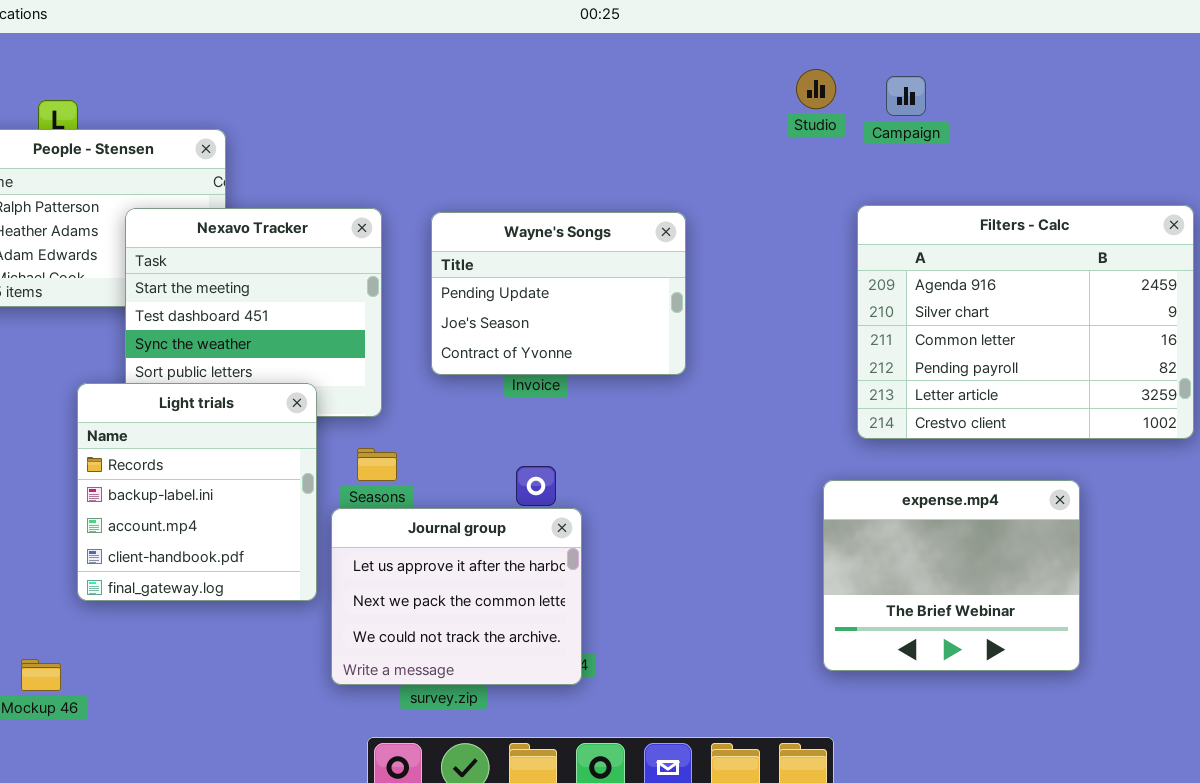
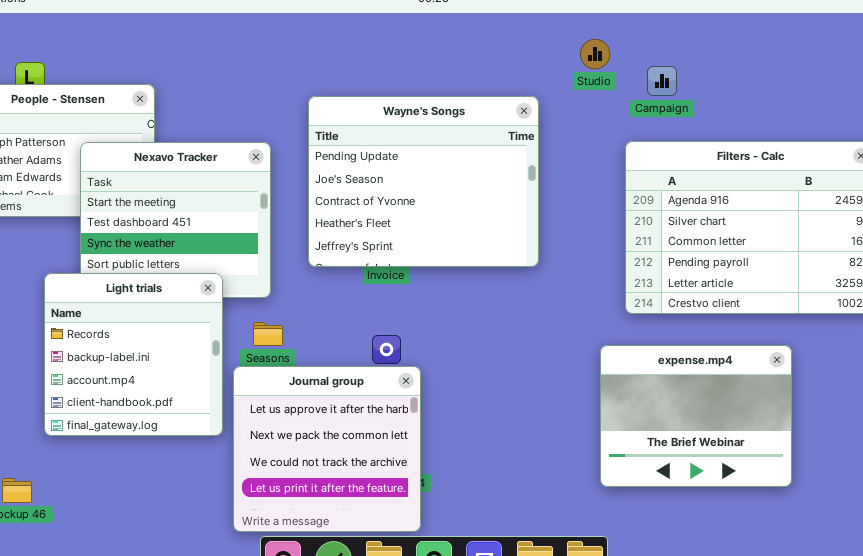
Campaign: [886,76,926,116] -> [647,66,677,96], moved
Wayne's Songs: [431,212,686,375] -> [308,96,539,267], resized
Journal group: [331,508,582,685] -> [233,366,421,532], resized

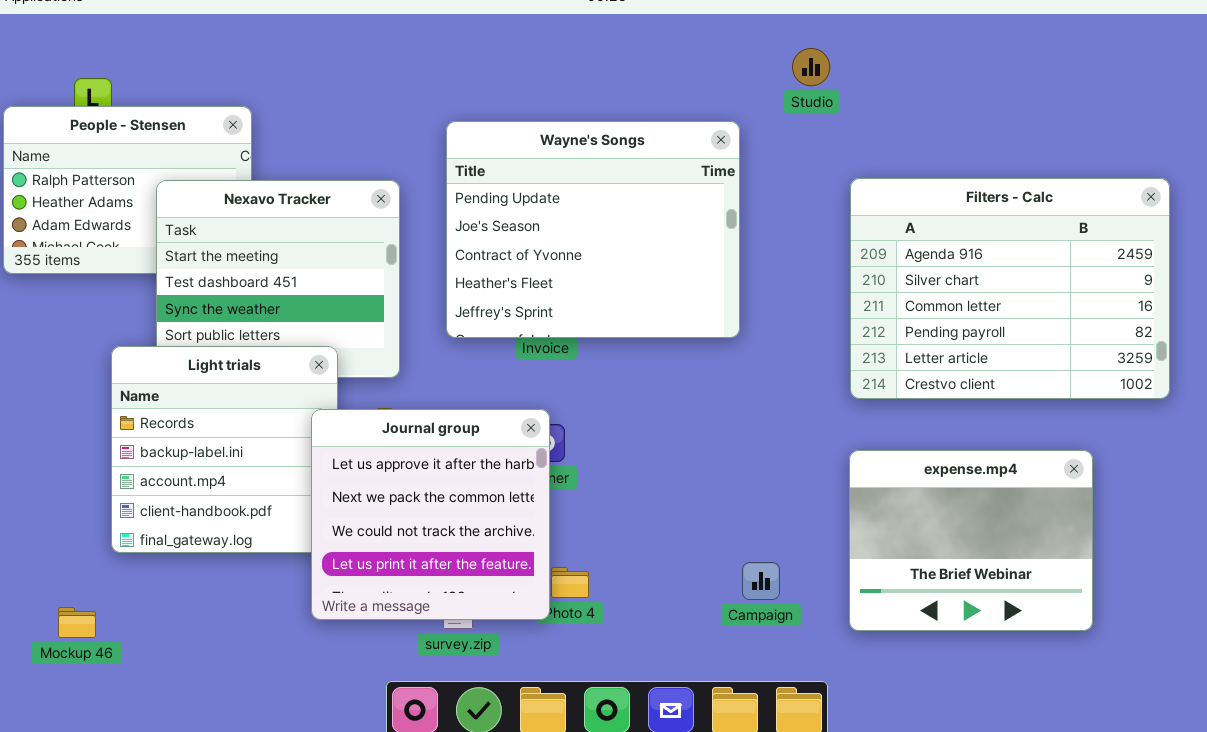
Campaign: [647,66,677,96] -> [742,562,780,600], moved
expense.mp4: [600,345,792,487] -> [849,450,1093,631], moved
Journal group: [233,366,421,532] -> [311,409,550,620], moved

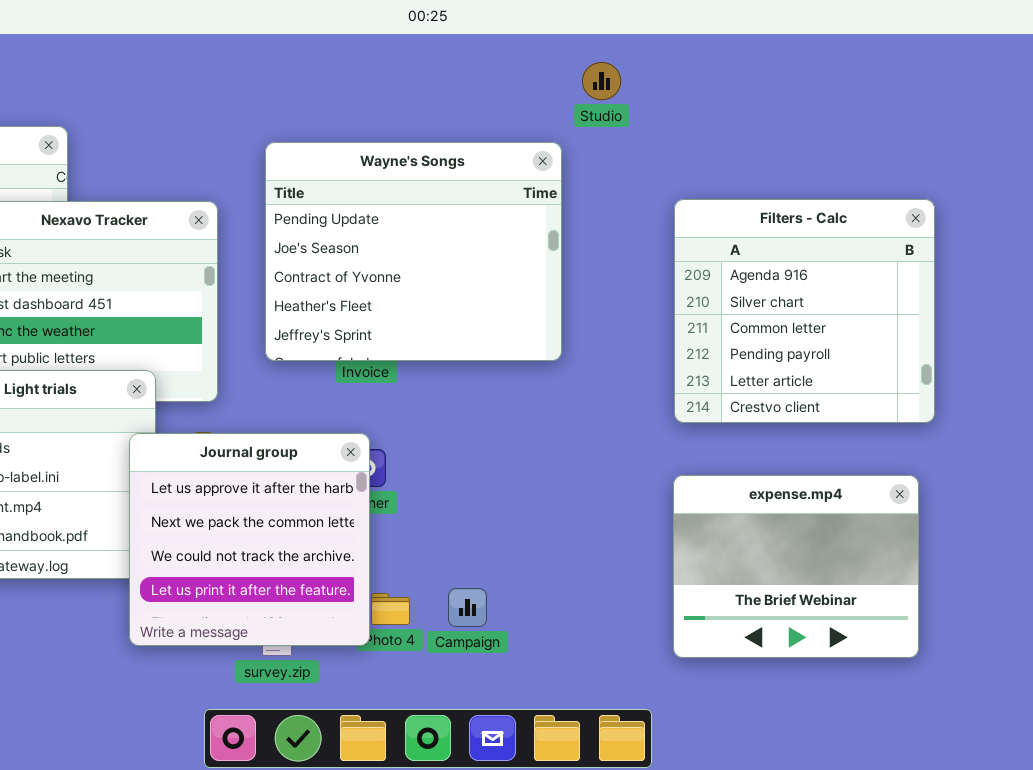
Studio: [792,48,830,86] -> [582,62,621,100], moved
Filters - Calc: [850,178,1170,399] -> [674,199,935,423], resized
Campaign: [742,562,780,600] -> [448,588,487,627], moved

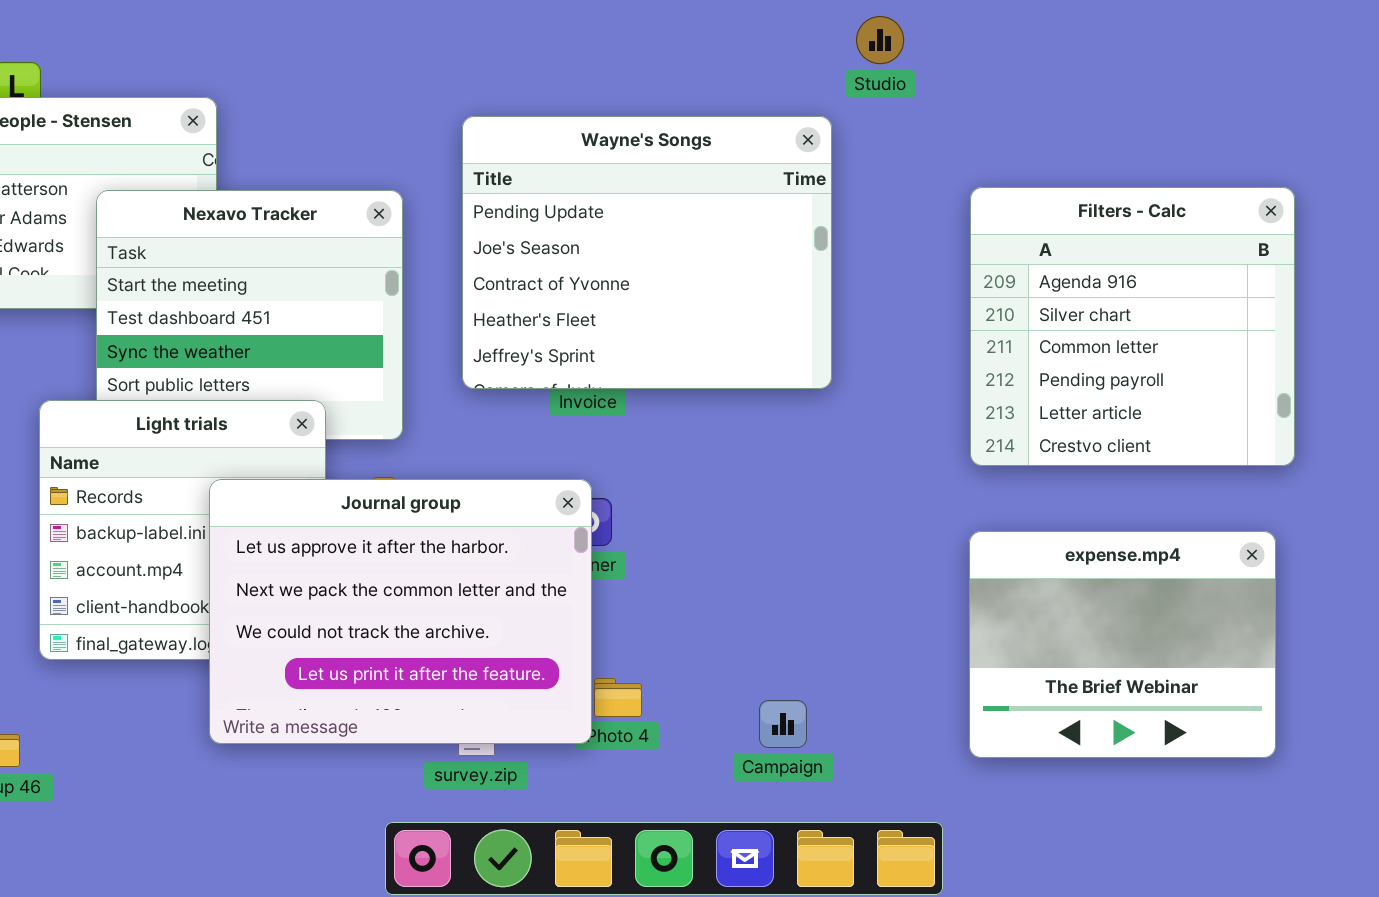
Journal group: [129,433,370,646] -> [209,479,592,744], resized
Campaign: [448,588,487,627] -> [759,700,807,748], moved

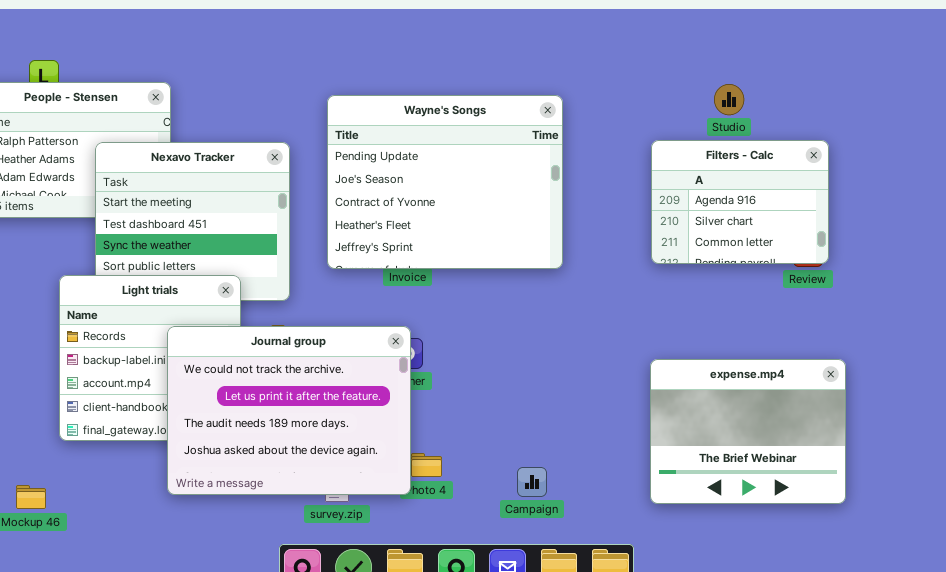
Studio: [856,16,904,64] -> [714,84,744,115], moved
Filters - Calc: [970,187,1295,466] -> [651,140,829,264], resized
Journal group: [209,479,592,744] -> [167,326,411,495], scrolled down 2 rows

